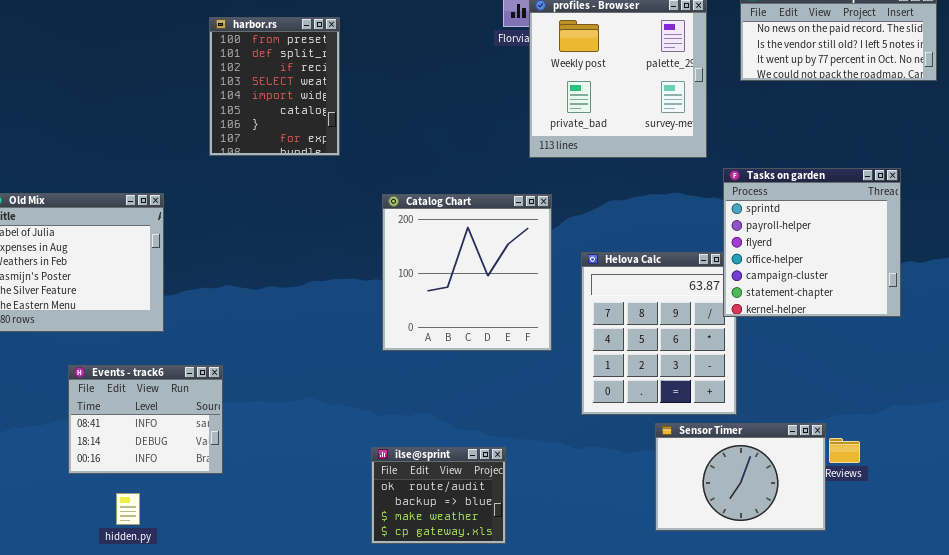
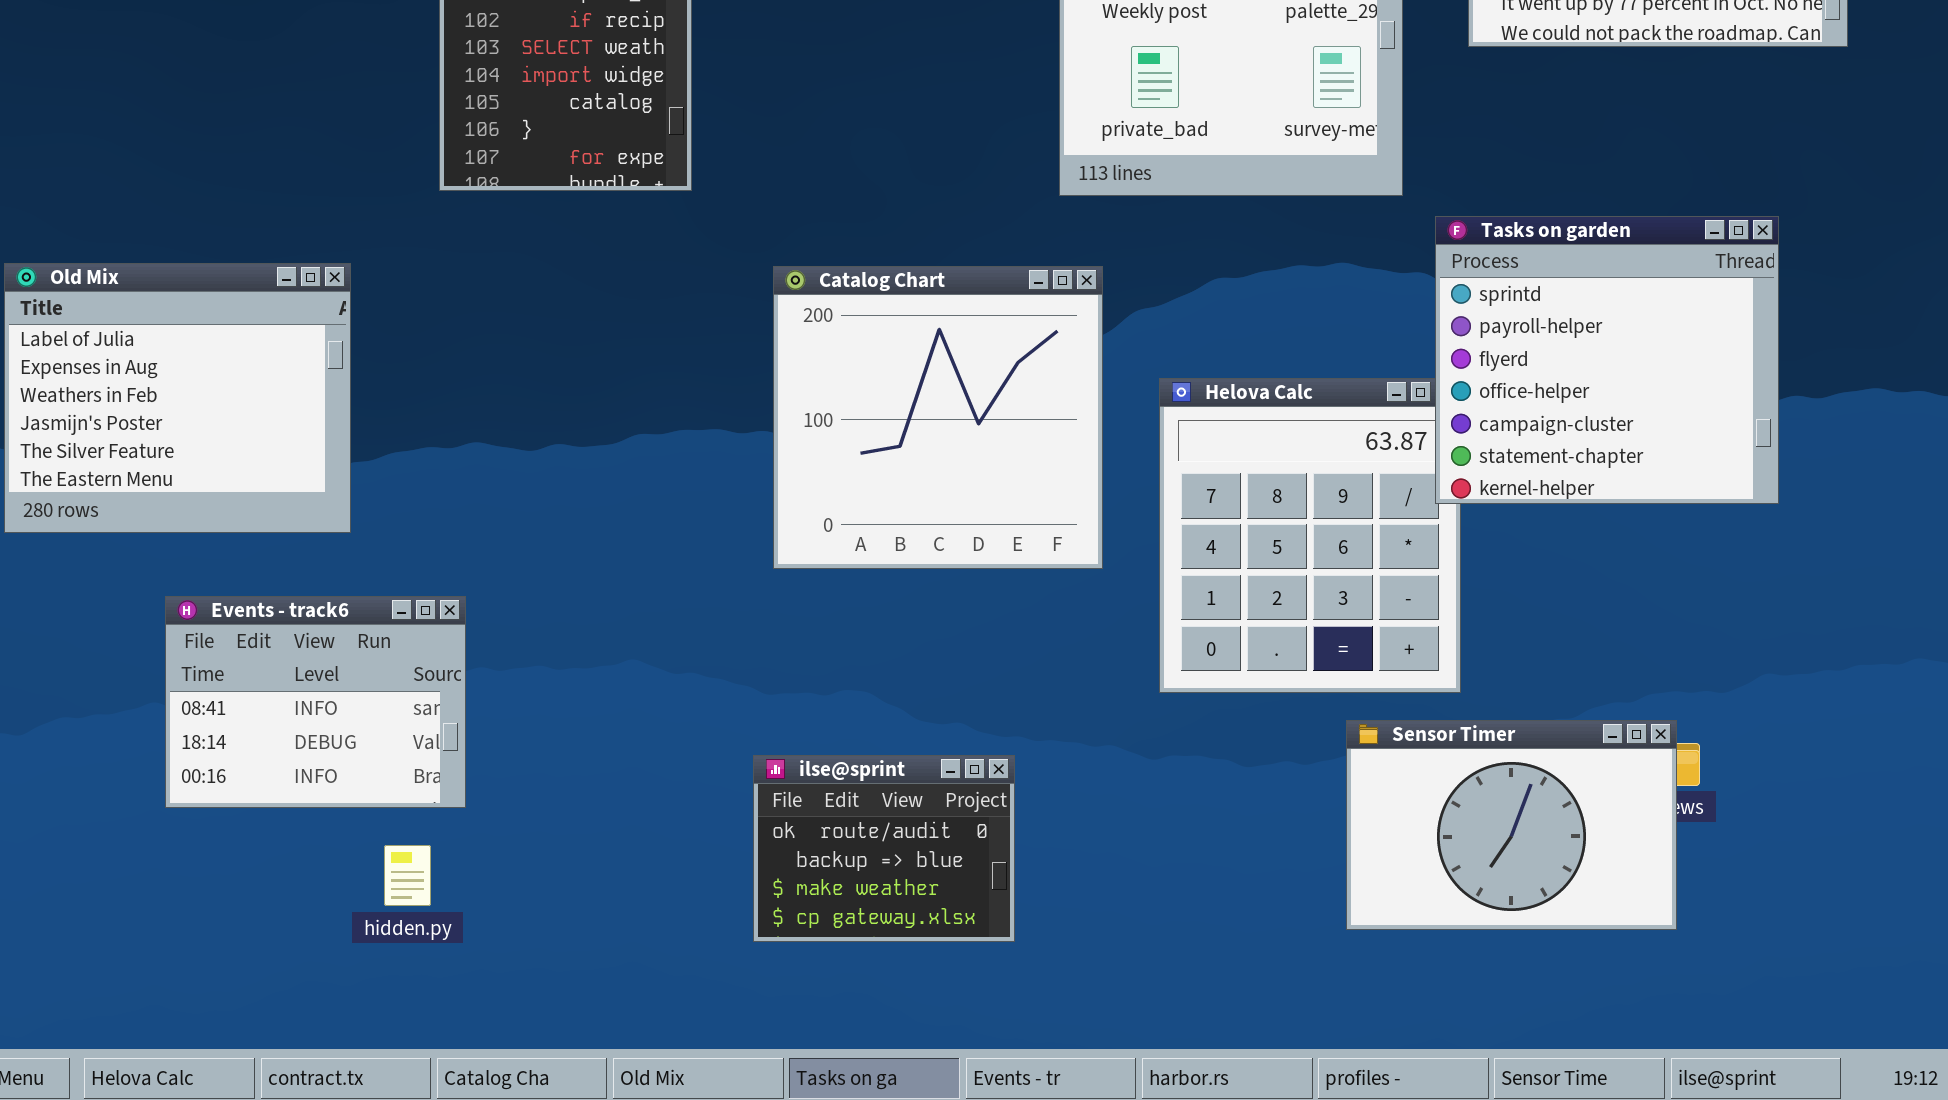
Sensor Timer: [655,423,826,531] -> [1346,720,1677,930], moved
hidden.py: [116,493,140,525] -> [384,845,431,906], moved

